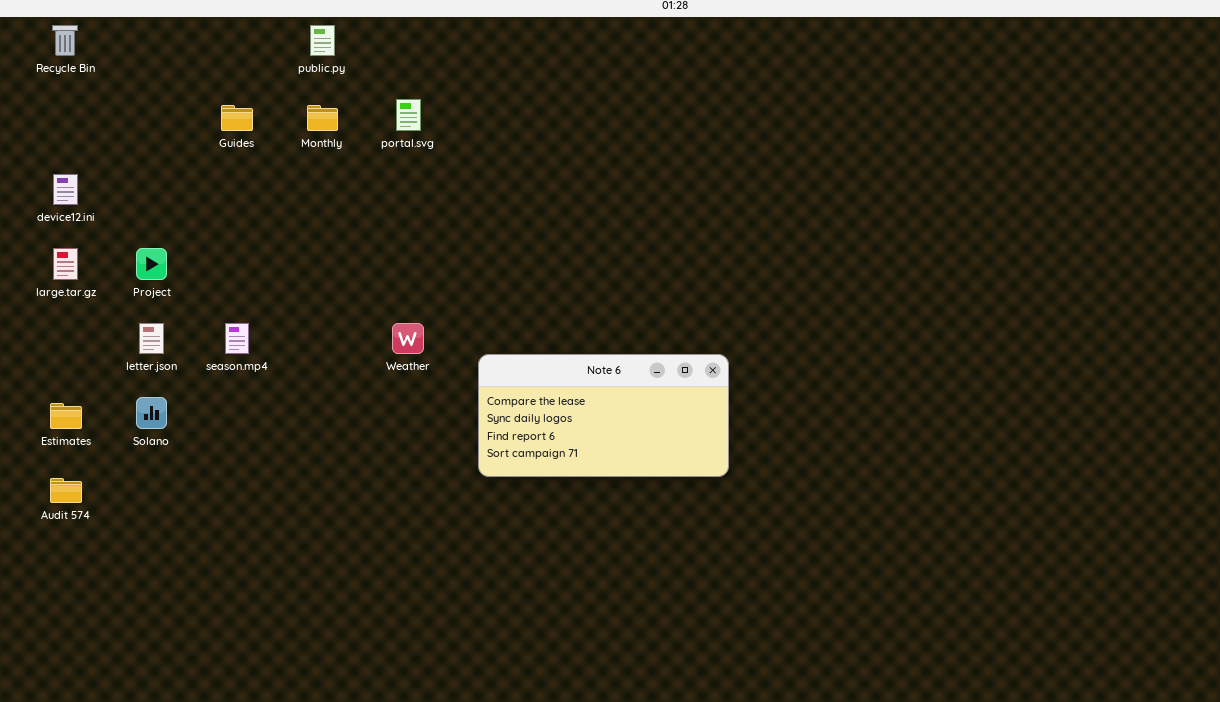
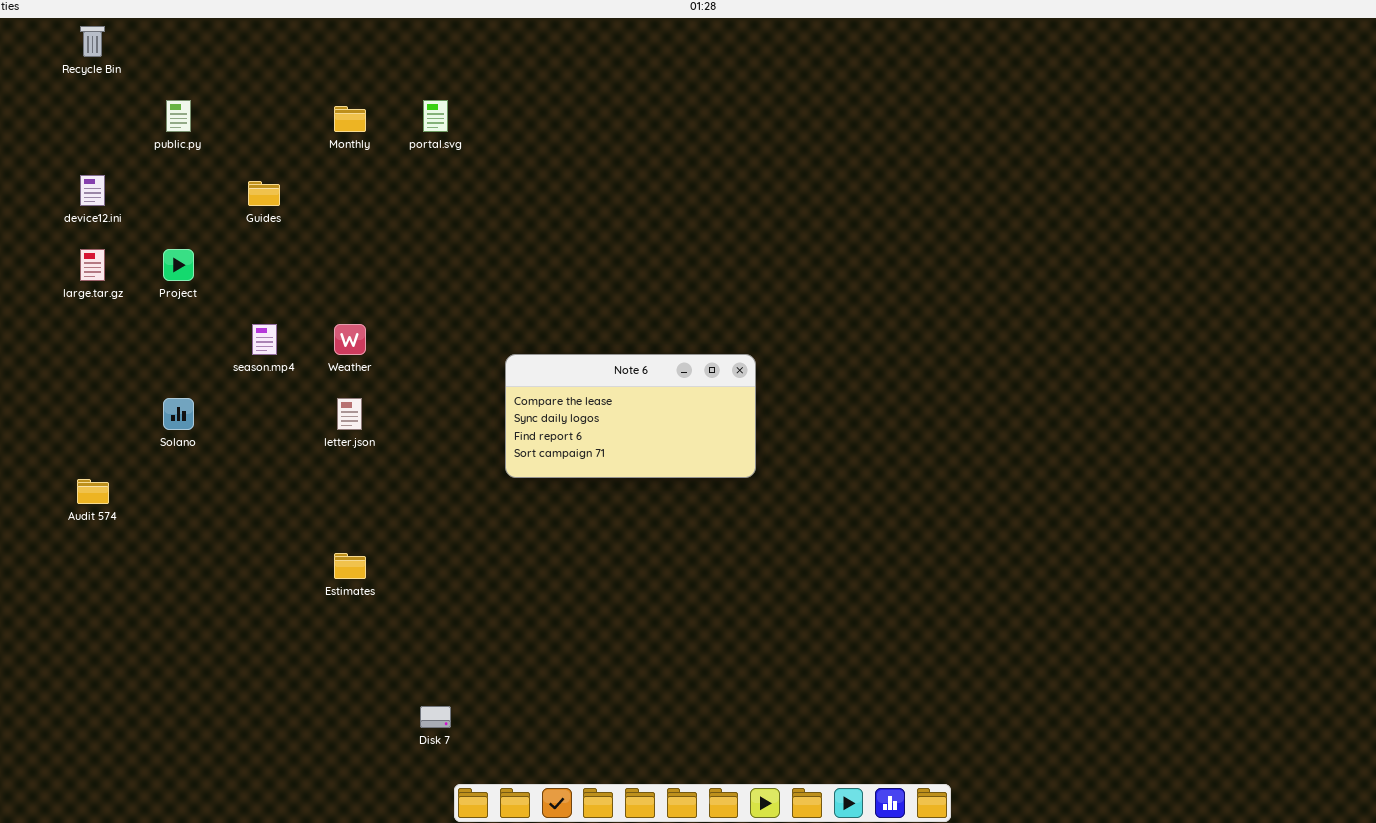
public.py: [310,25,335,56] -> [166,100,191,132], moved
Guides: [221,105,253,131] -> [248,181,280,206], moved
letter.json: [139,323,164,354] -> [337,398,362,430], moved
Weather: [392,323,424,354] -> [334,324,366,355], moved
Estimates: [50,403,82,429] -> [334,553,366,579], moved

